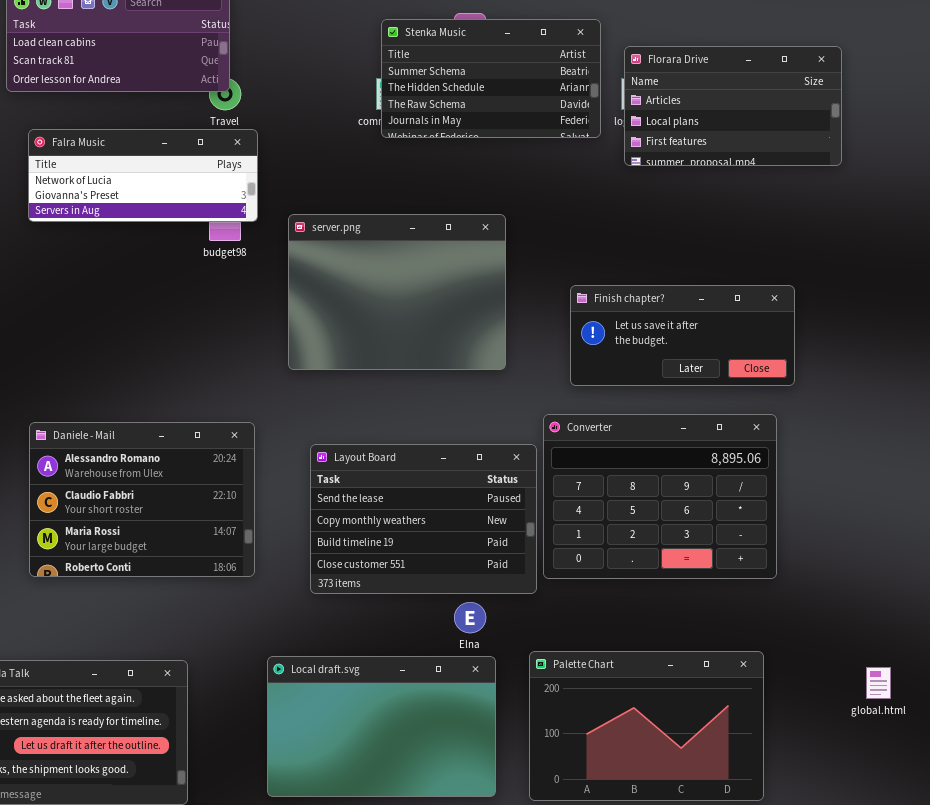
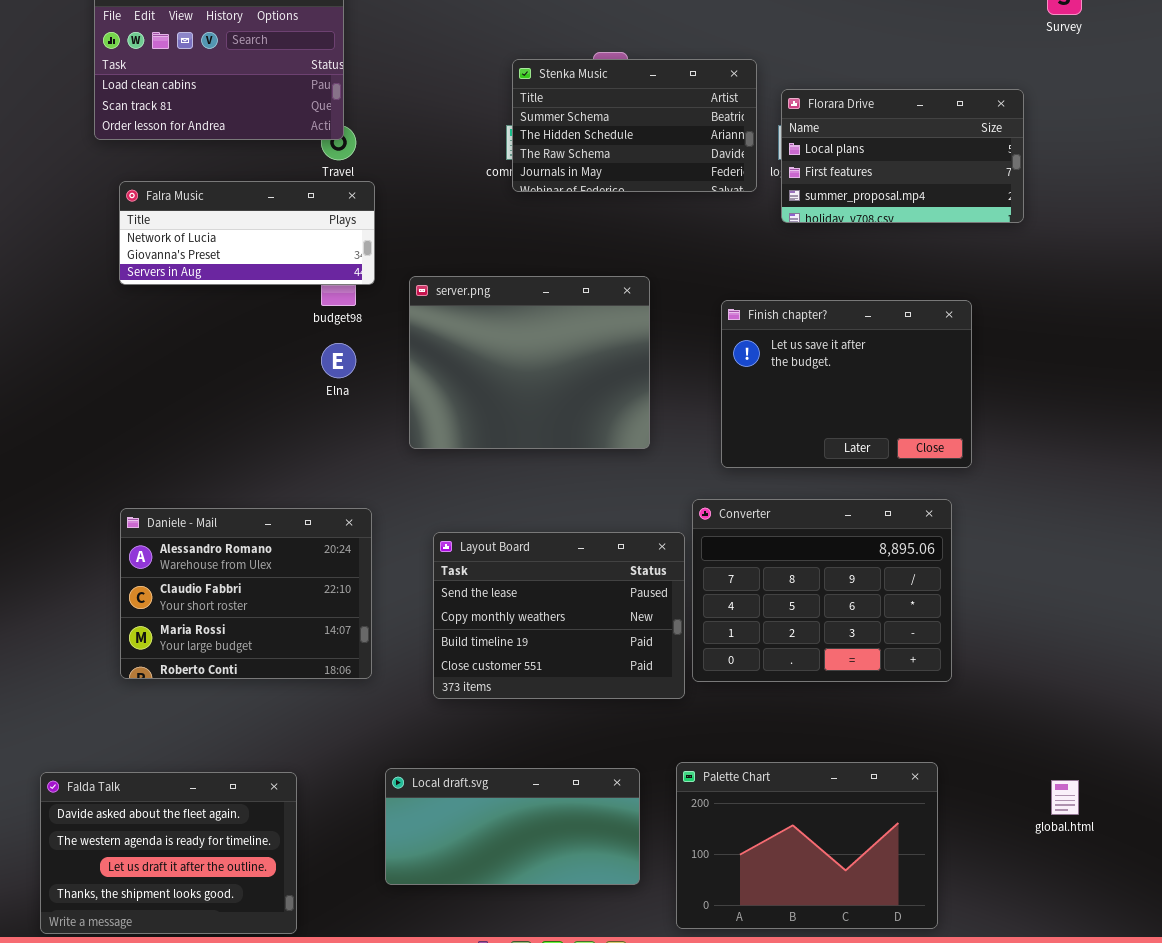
Florara Drive: [624,46,842,166] -> [781,89,1024,223], scrolled down 1 row
Finish chapter?: [570,285,795,386] -> [721,300,972,468], resized
Elna: [454,602,486,633] -> [321,343,356,378], moved
Local draft.svg: [267,656,496,797] -> [385,768,640,885], resized

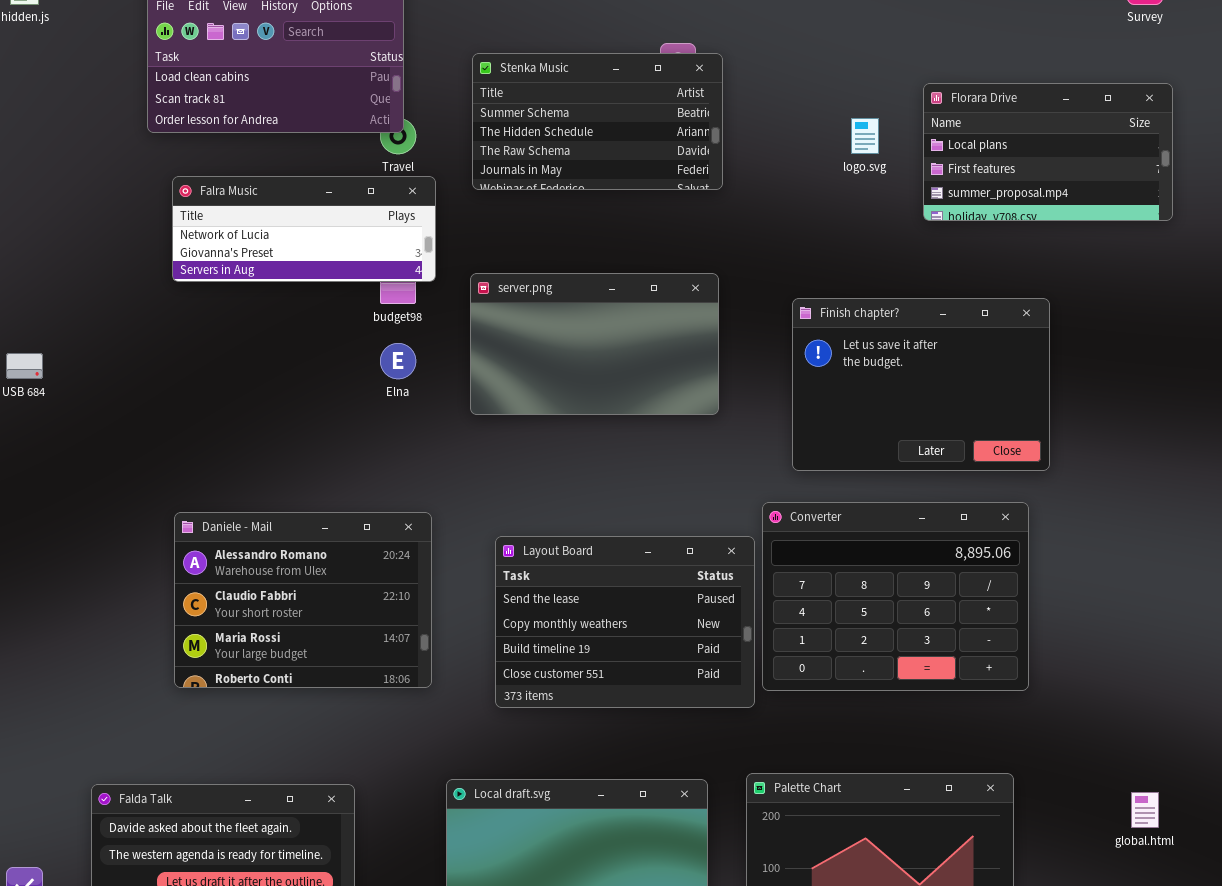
Stenka Music: [512,59,757,192] -> [472,53,723,190], moved
Florara Drive: [781,89,1024,223] -> [923,83,1173,221], moved
server.png: [409,276,650,449] -> [470,273,719,415], resized

